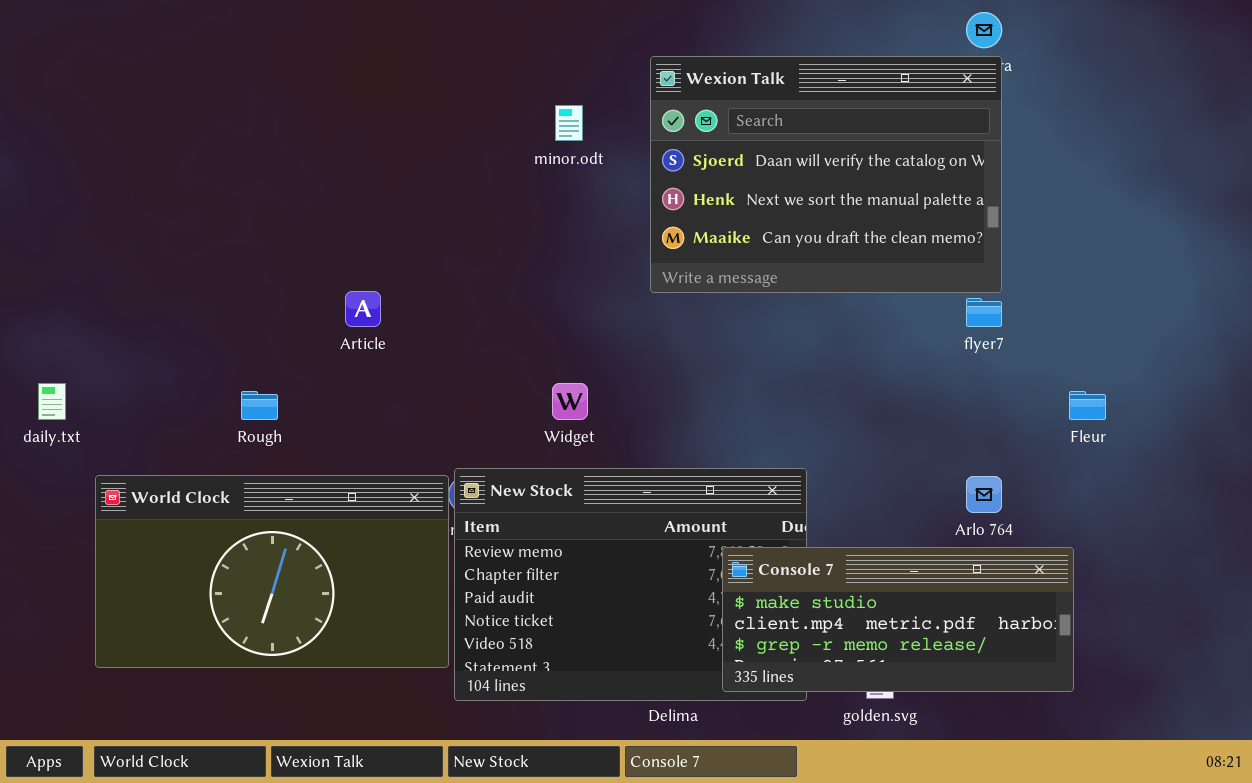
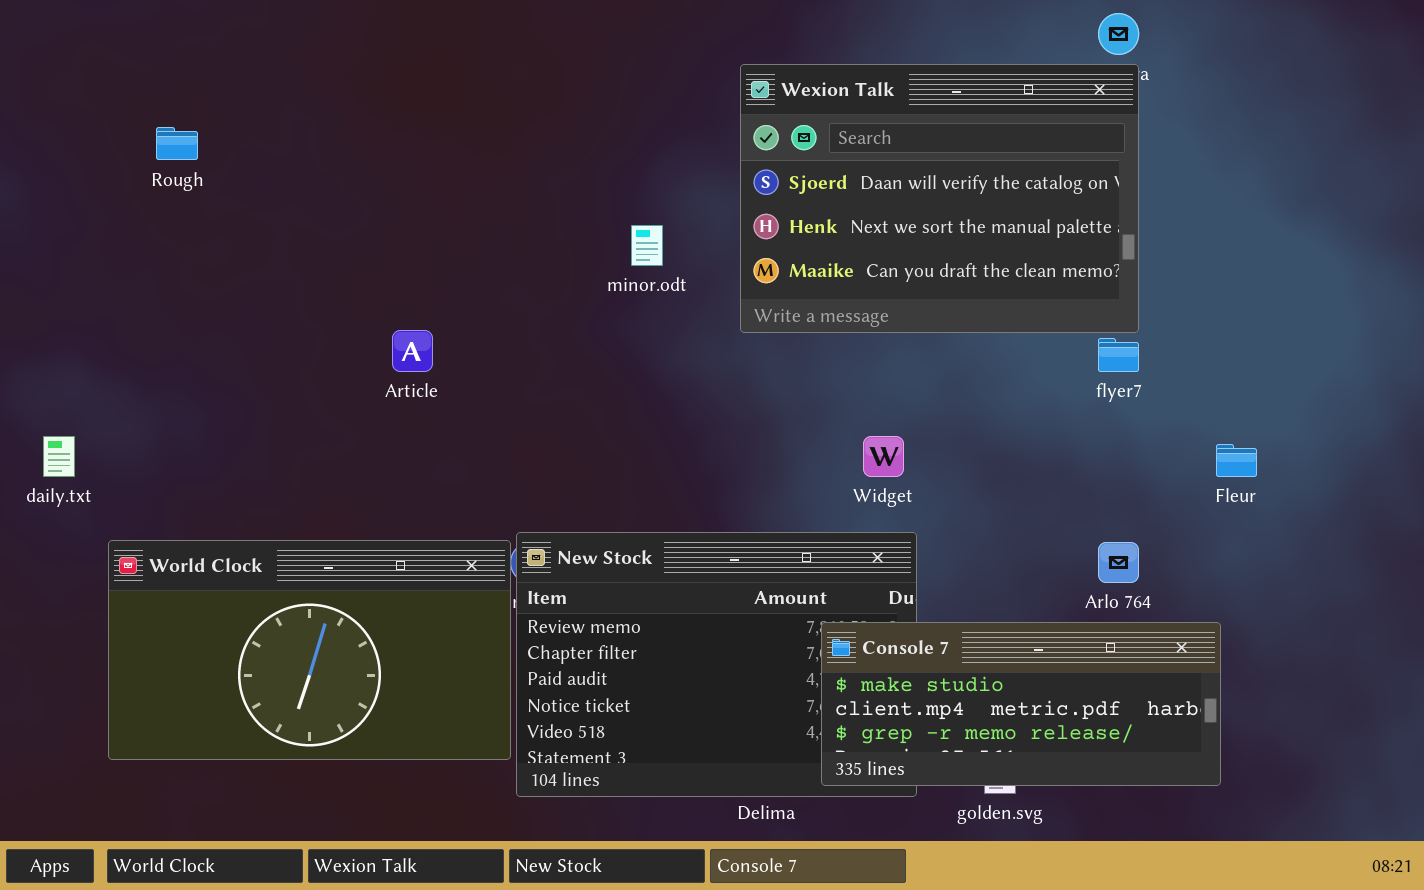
minor.odt: [555,105,583,141] -> [631,225,663,266], moved
Widget: [552,383,588,420] -> [863,436,904,477], moved
Rough: [241,391,278,420] -> [156,127,198,160], moved

